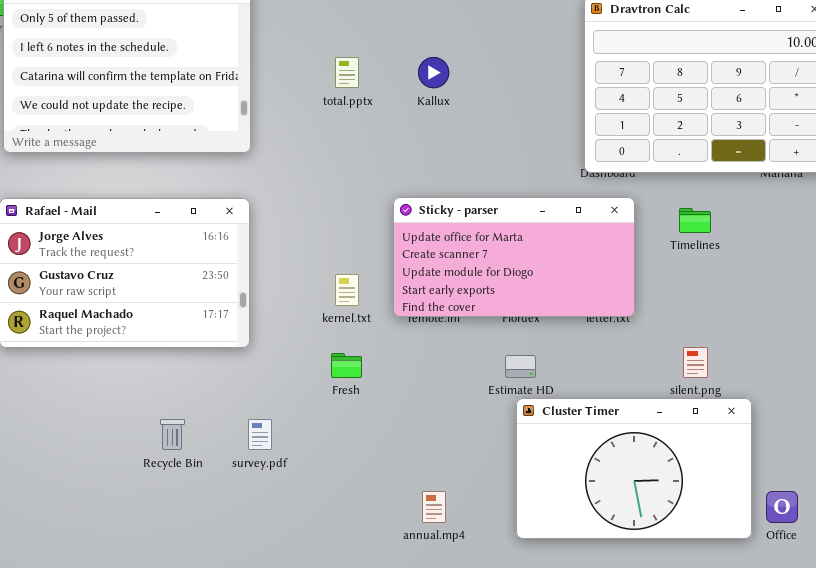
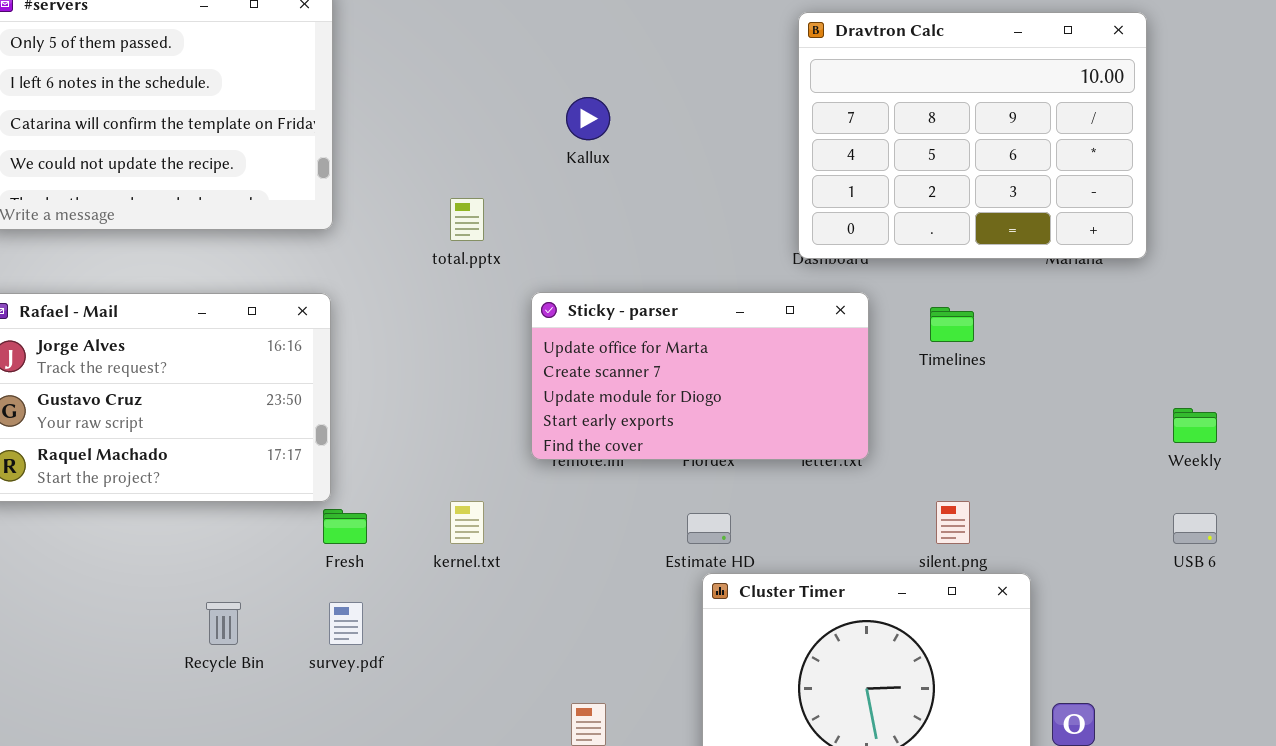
total.pptx: [335,57,359,88] -> [450,198,484,241], moved
kernel.txt: [335,274,359,306] -> [450,501,484,544], moved
Fresh: [331,353,362,378] -> [323,509,367,544], moved

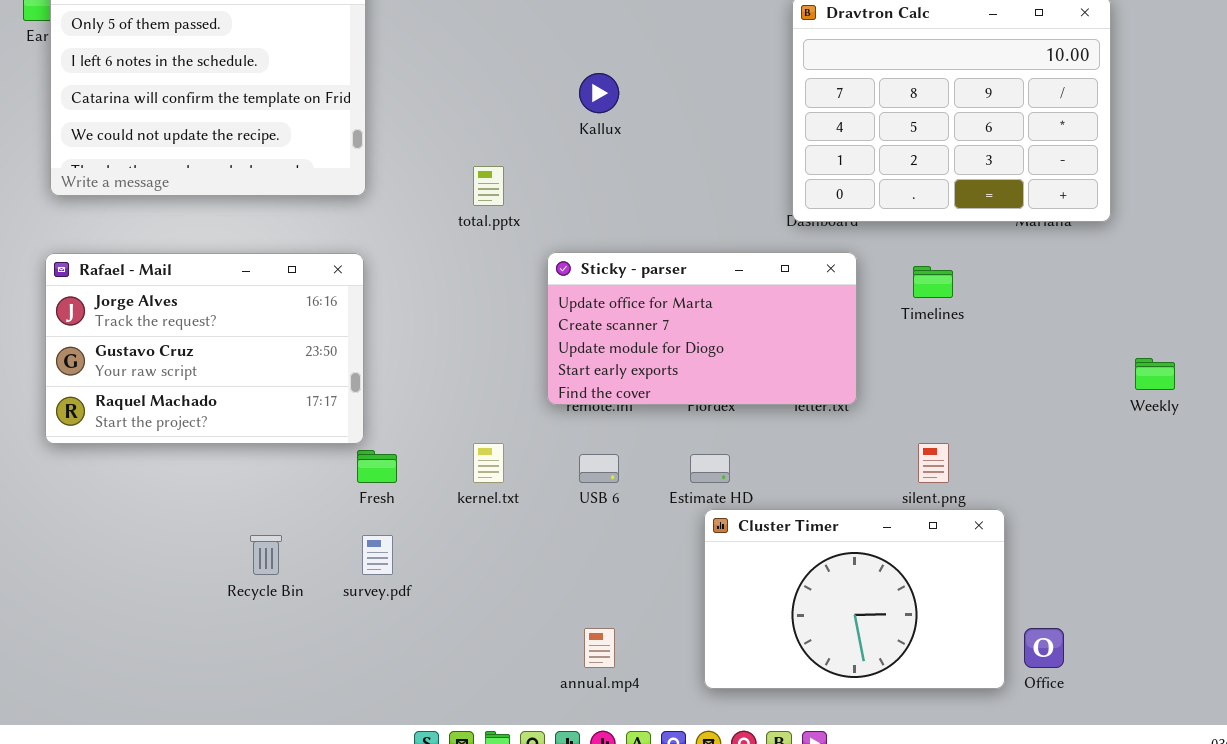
USB 6: [1173,513,1217,544] -> [579,454,619,483], moved

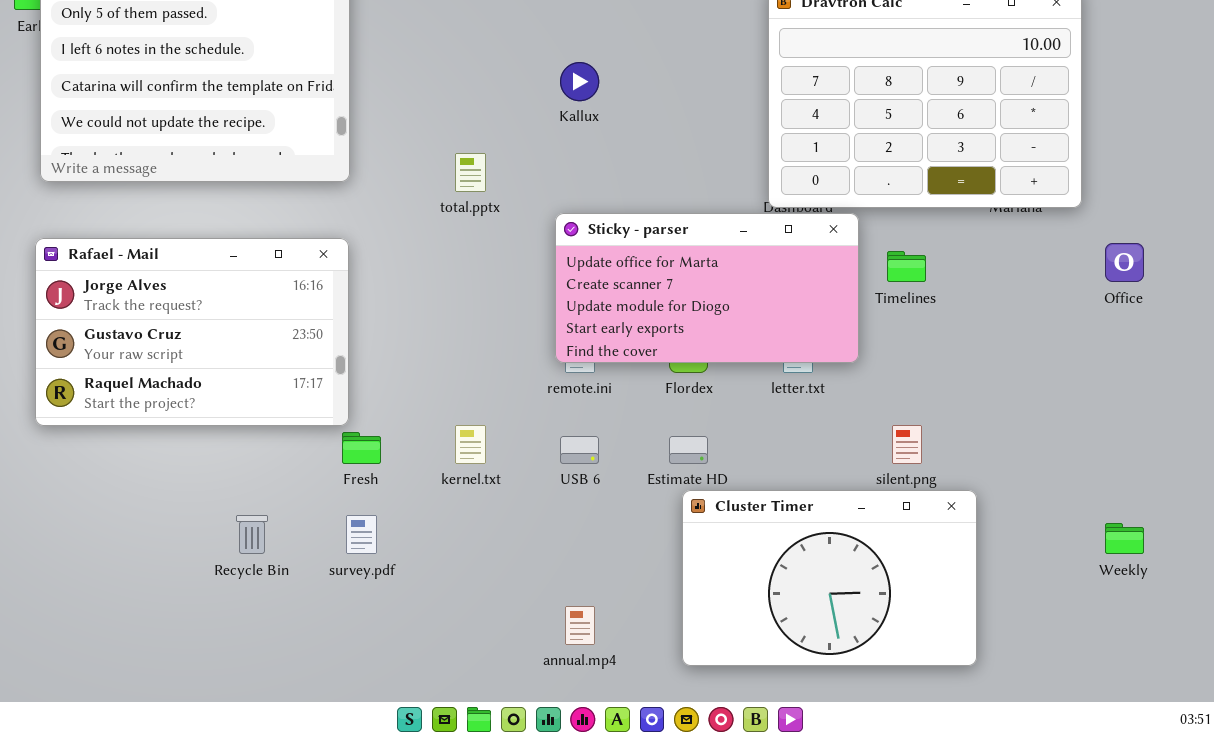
Sticky - parser: [547,252,857,405] -> [555,213,859,363], moved
Weekly: [1135,358,1175,390] -> [1105,523,1144,554], moved
Office: [1024,628,1064,668] -> [1105,243,1144,282], moved

